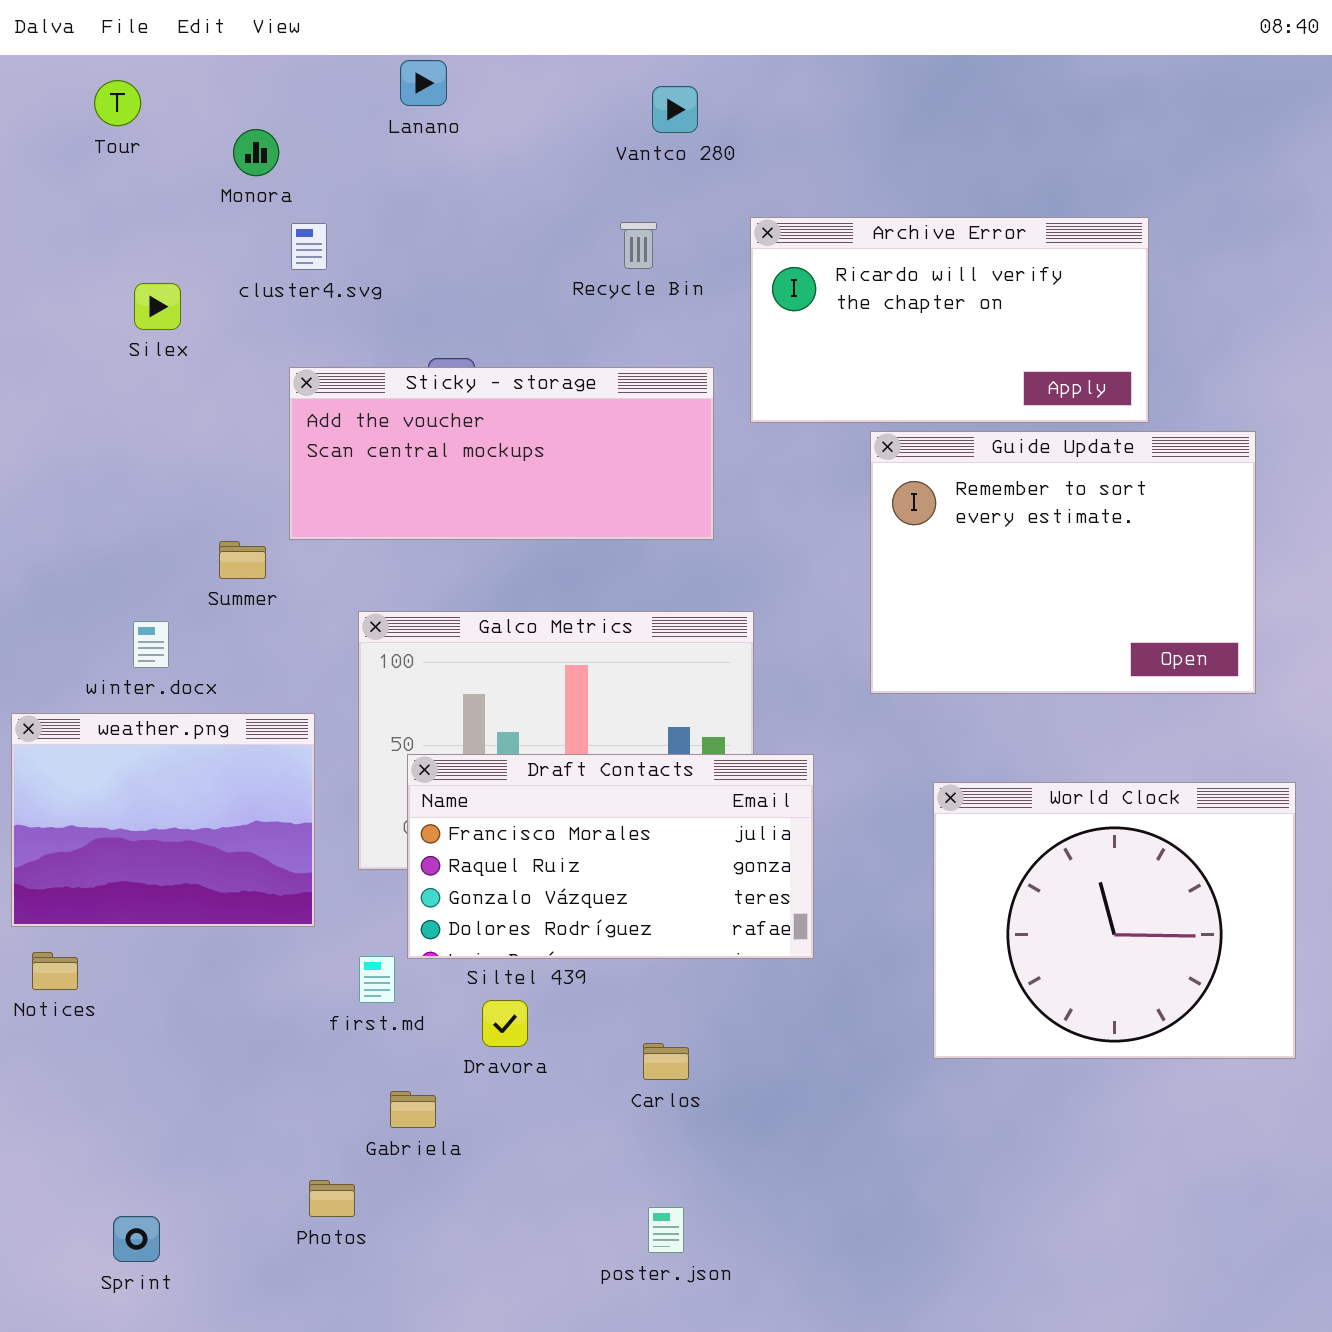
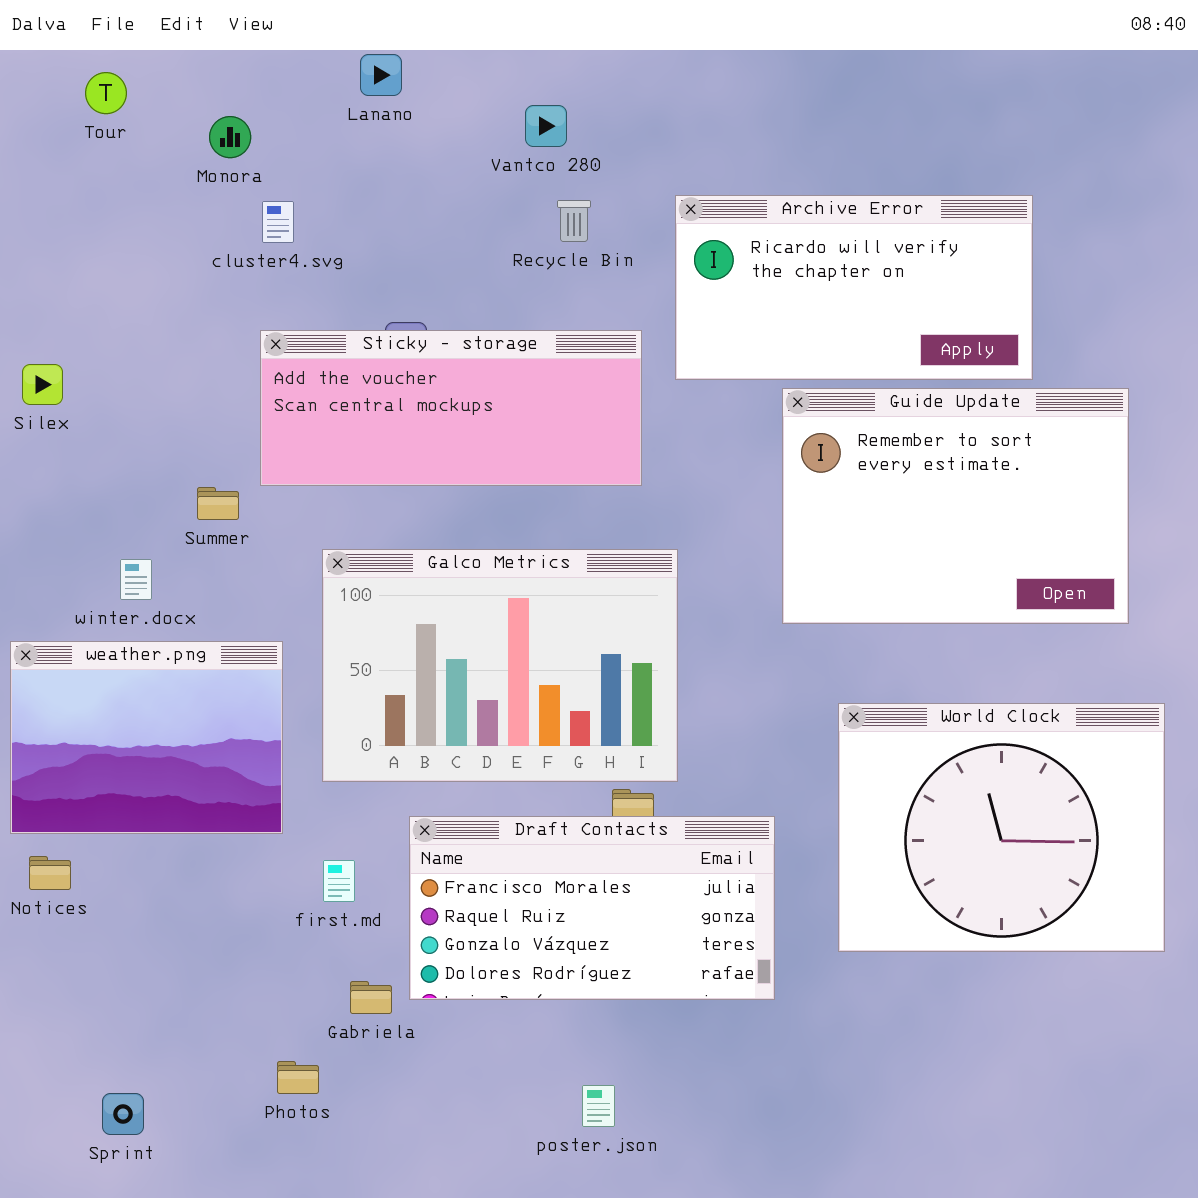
Vantco 280: [652,86,698,133] -> [525,105,567,147], moved
Silex: [134,283,181,330] -> [22,364,63,405], moved
Draft Contacts: [407,754,814,959] -> [409,816,775,1000], moved

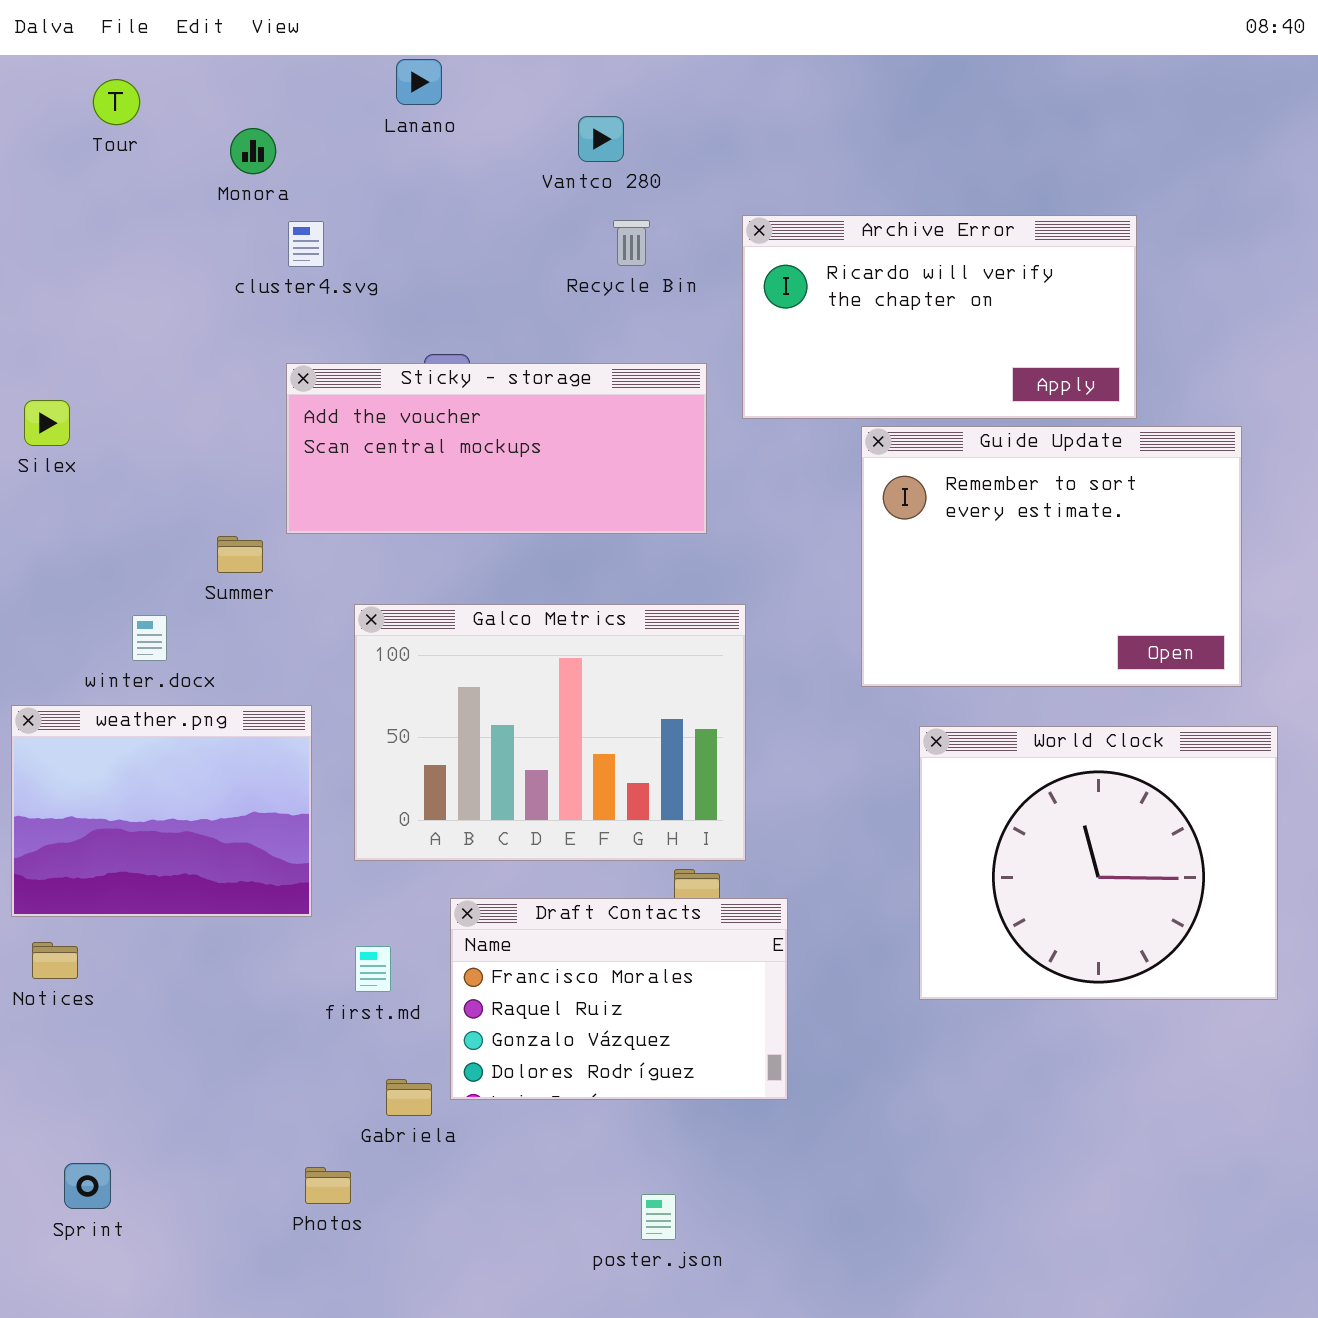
World Clock: [838,703,1165,952] -> [919,726,1278,1000], moved
Draft Contacts: [409,816,775,1000] -> [450,898,788,1100], resized
Sprint: [102,1093,144,1135] -> [64,1163,111,1209], moved

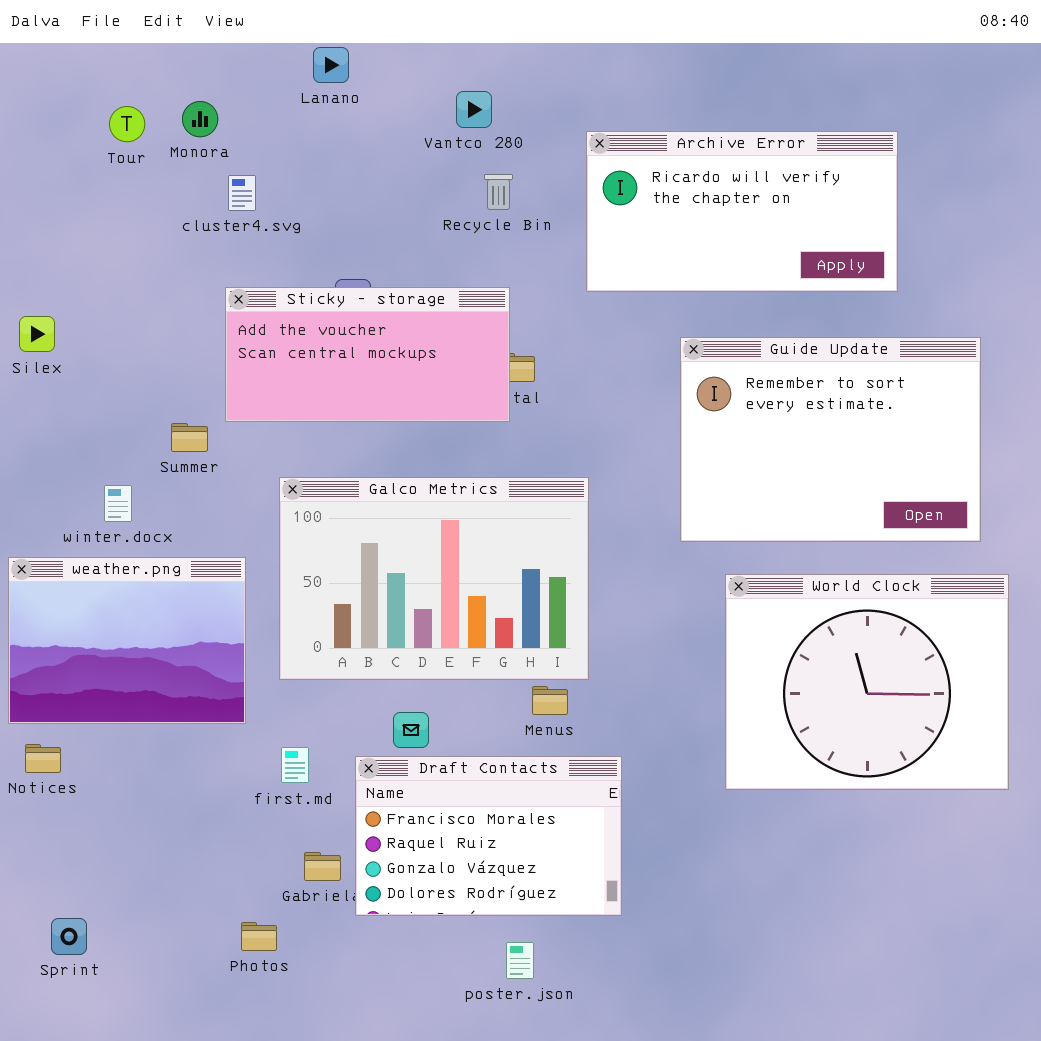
Tour: [93,79,140,125] -> [109,106,145,142], moved
Archive Error: [742,215,1137,419] -> [586,131,898,292], moved
Sticky - storage: [286,363,707,534] -> [225,287,510,422], resized
Draft Contacts: [450,898,788,1100] -> [355,756,622,916], moved

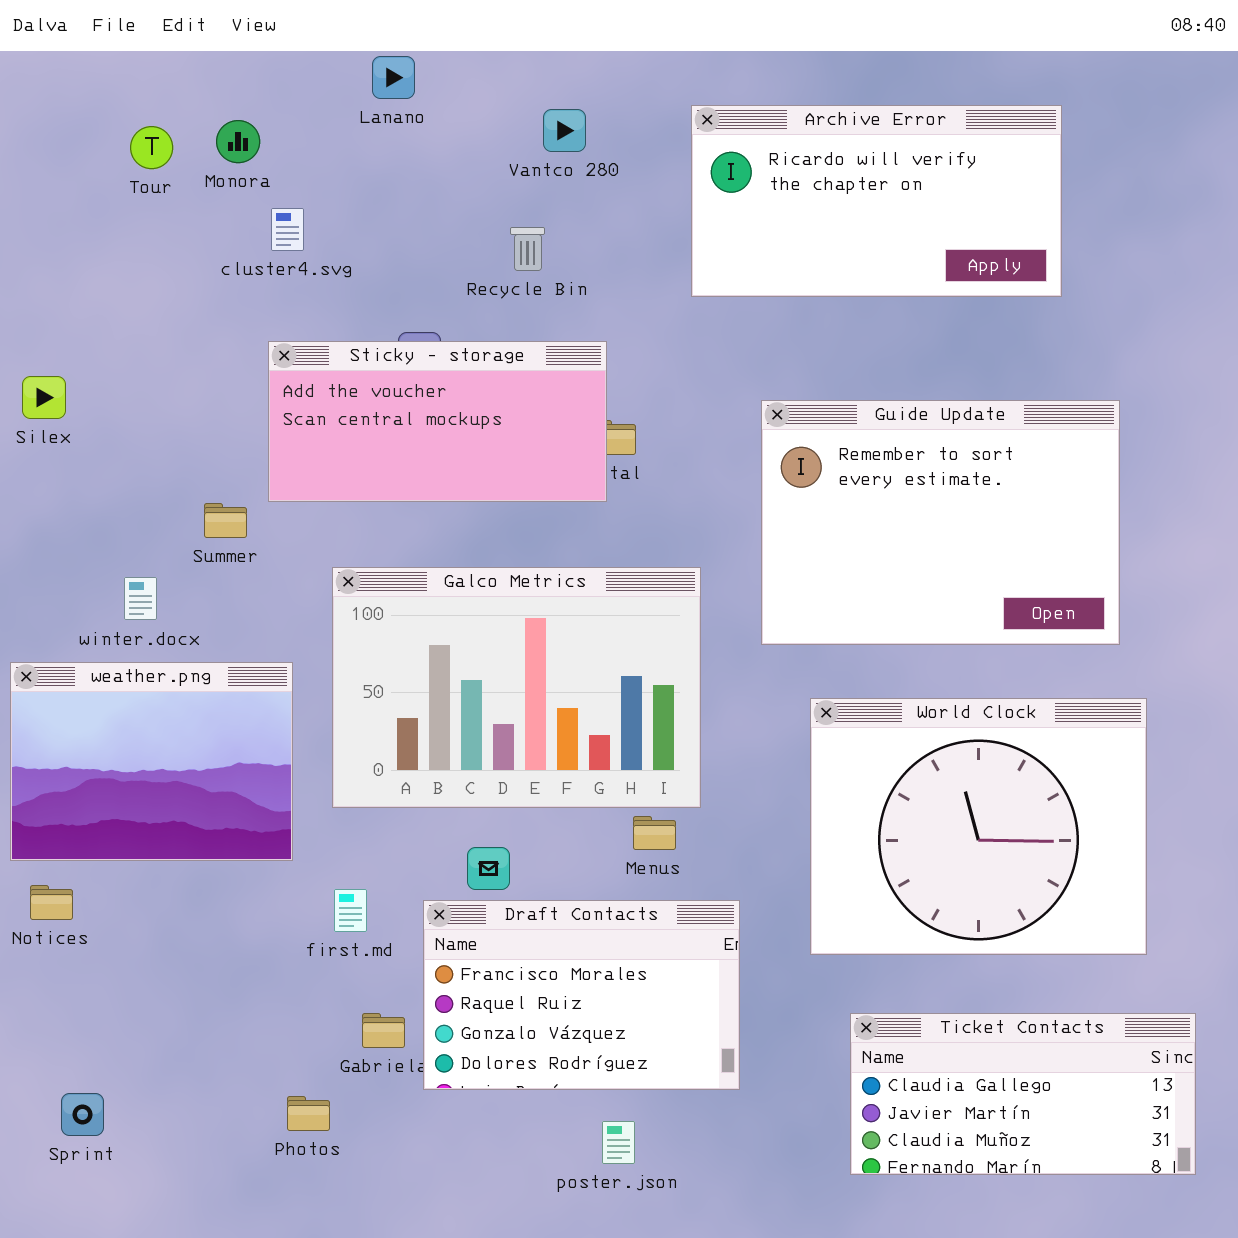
Archive Error: [586,131,898,292] -> [691,105,1062,297], moved
Recycle Bin: [484,174,513,210] -> [510,227,545,271], moved
Guide Update: [680,337,981,542] -> [761,400,1120,645], moved
World Clock: [725,574,1009,790] -> [810,698,1147,955], moved
Ticket Contacts: none -> [850,1013,1196,1175], opened

